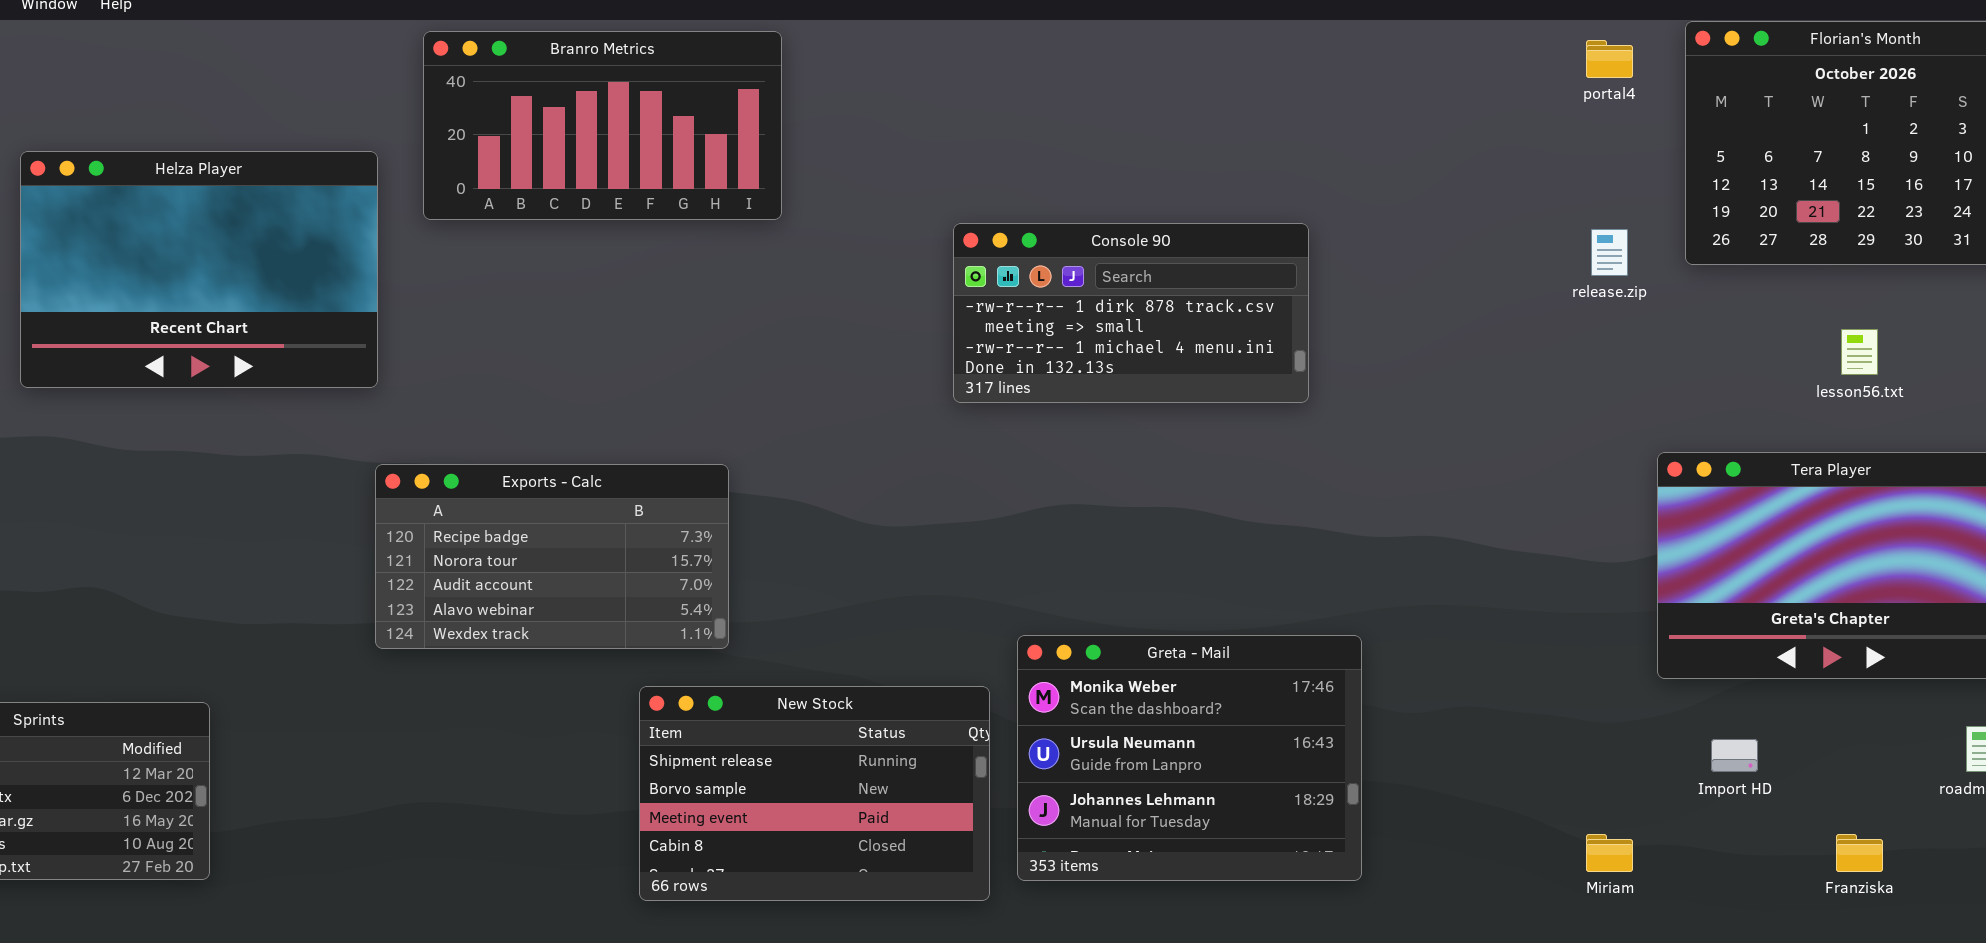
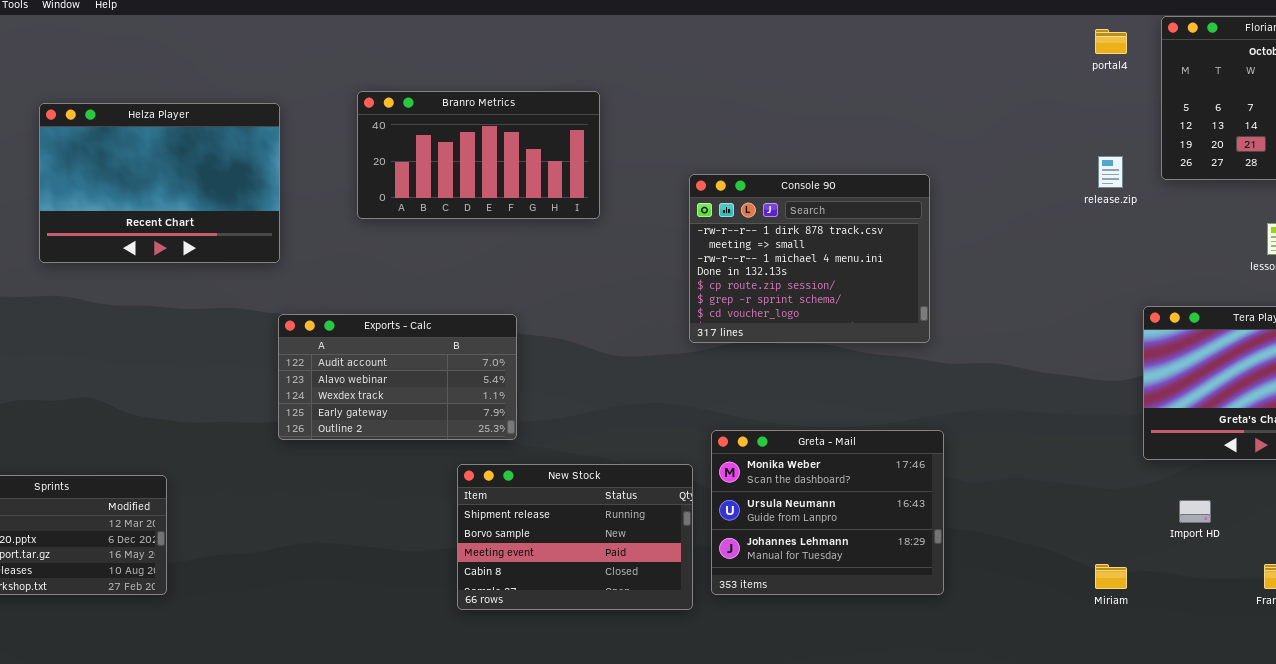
Branro Metrics: [423,31,782,220] -> [357,91,600,219], moved
Console 90: [953,223,1309,403] -> [689,174,930,343], moved, resized
Exports - Calc: [375,464,729,649] -> [278,314,517,440], scrolled down 2 rows

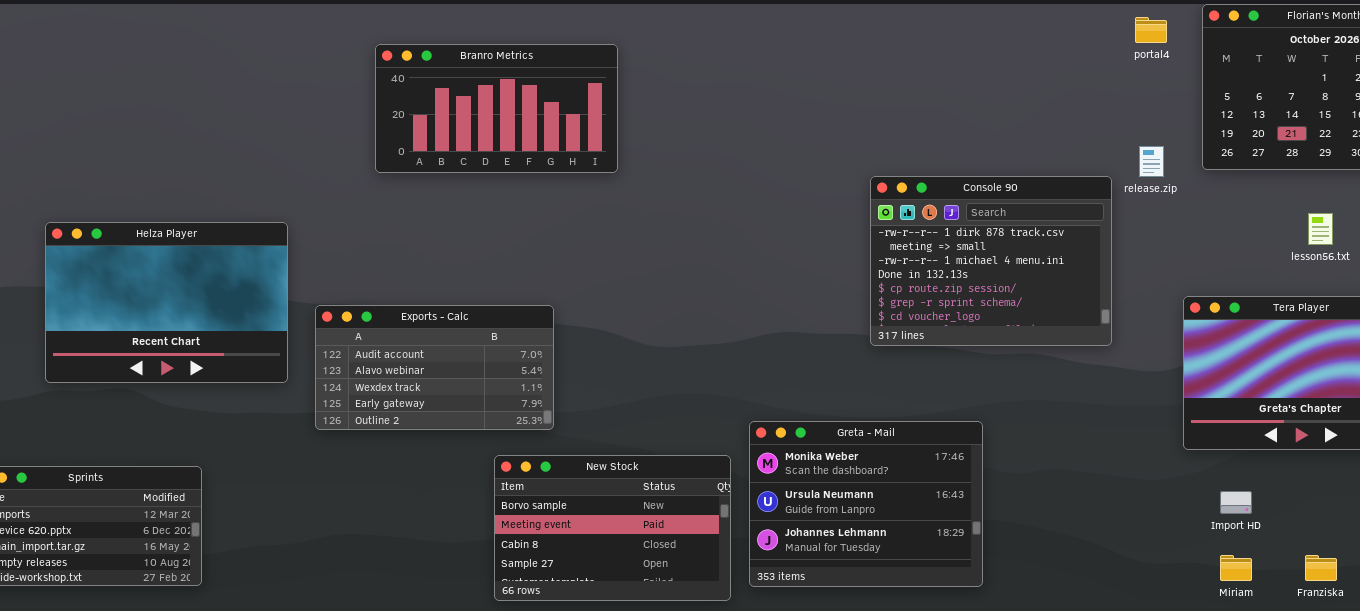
Branro Metrics: [357,91,600,219] -> [375,44,618,173], moved
Helza Player: [39,103,280,263] -> [45,222,288,383], moved
Console 90: [689,174,930,343] -> [870,176,1112,346], moved
New Stock: [457,464,693,610] -> [494,455,731,601], scrolled down 1 row
Miriam: [1095,564,1127,589] -> [1220,555,1252,581], moved

